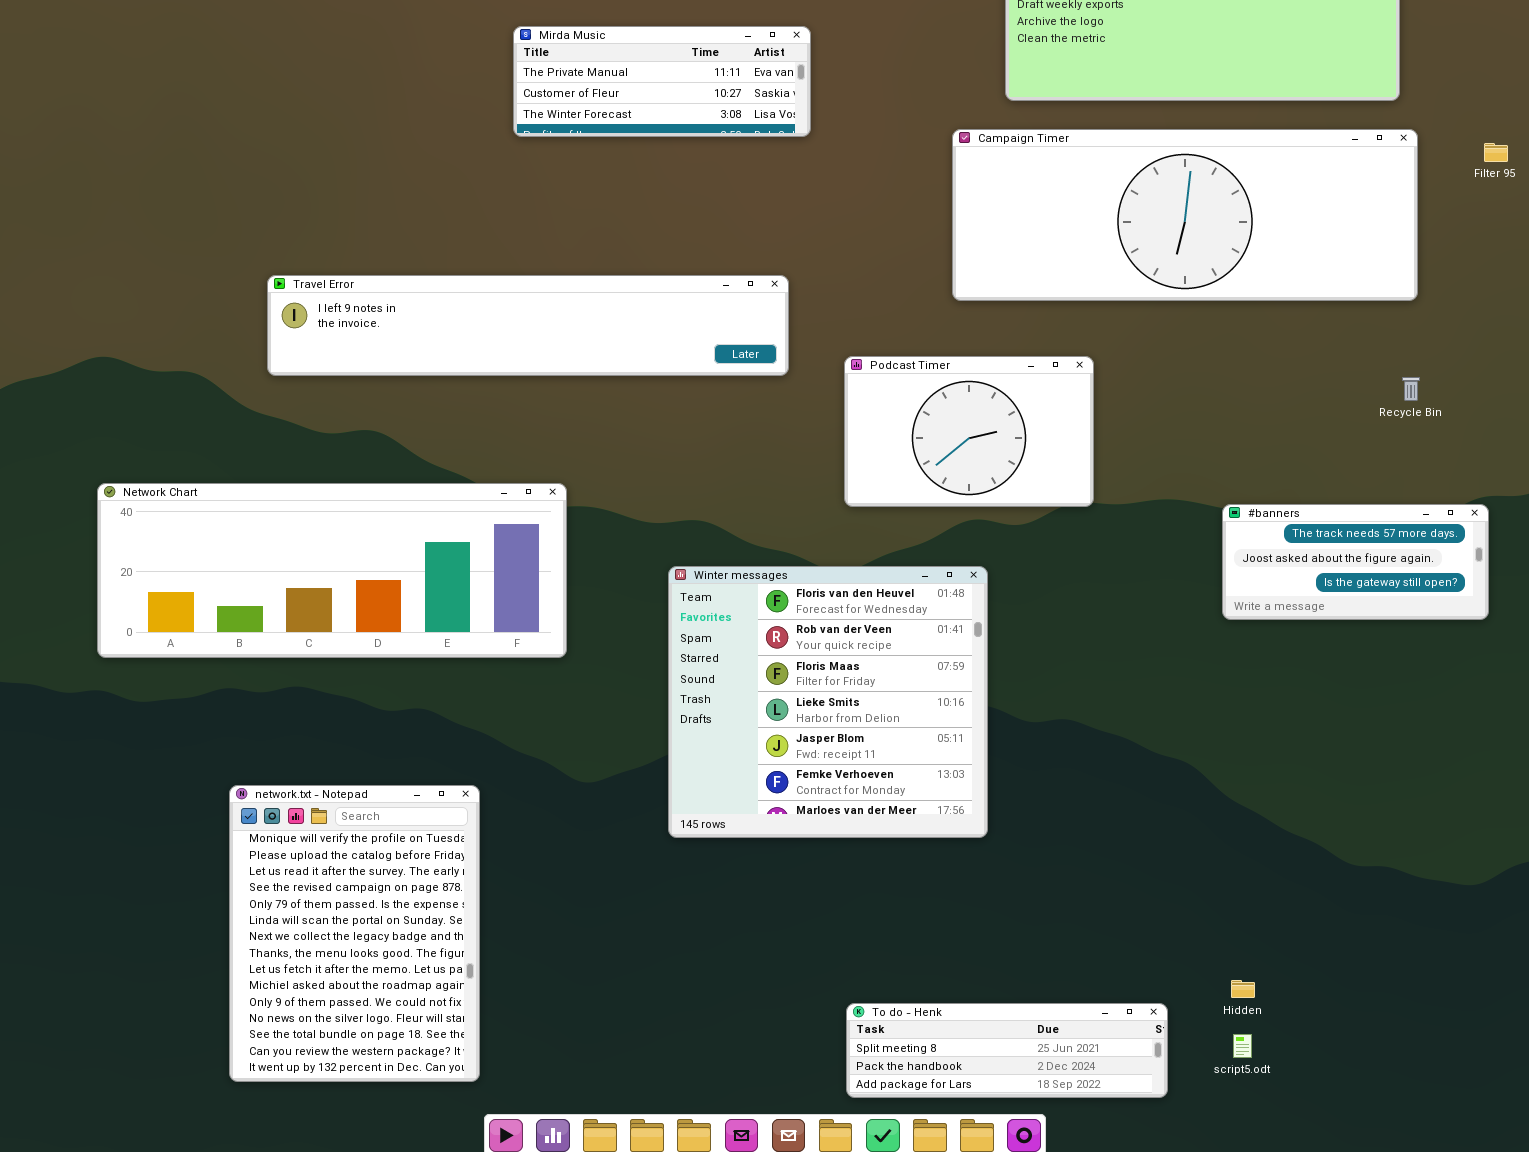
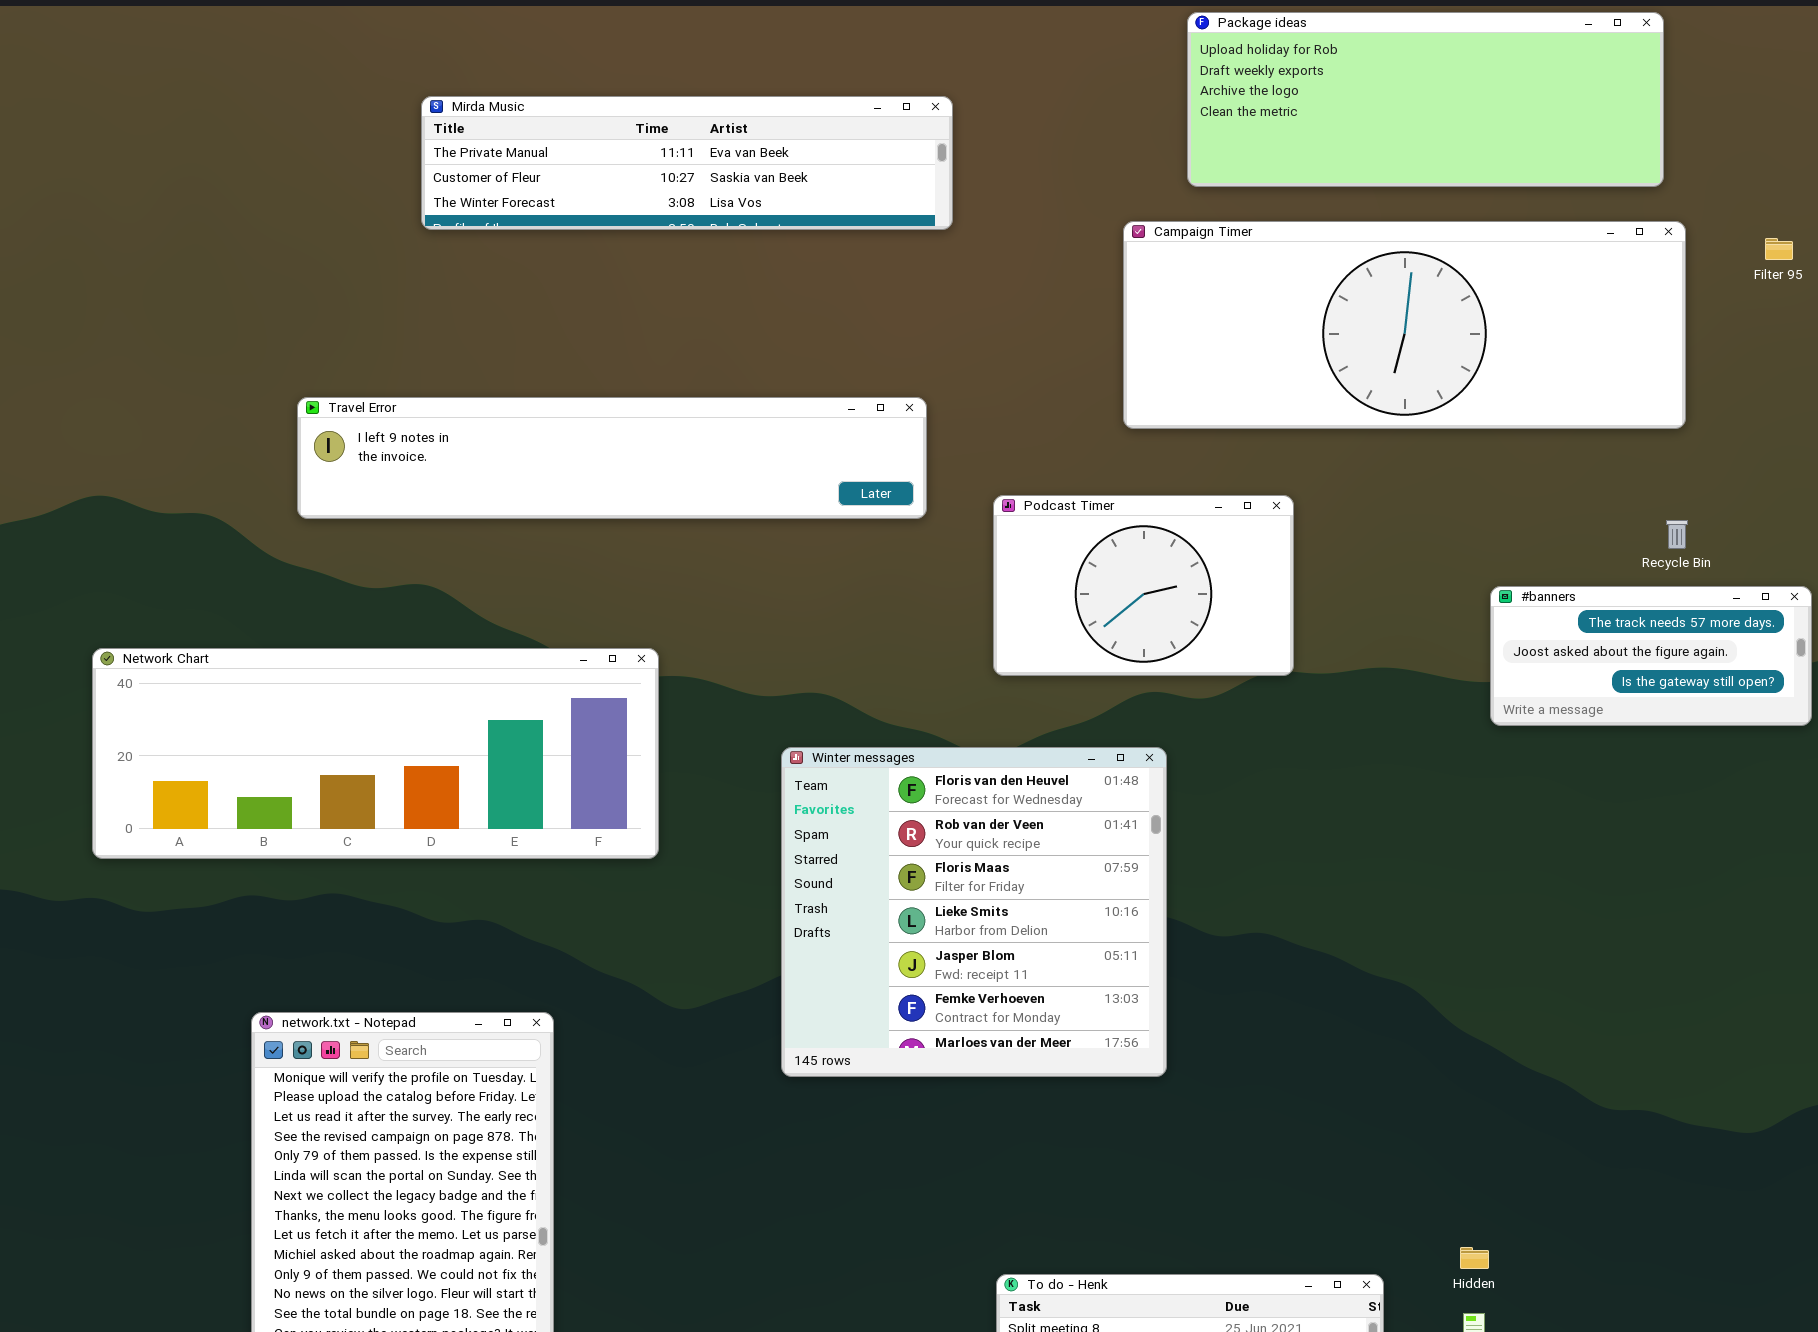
Mirda Music: [513,26,811,137] -> [421,96,953,230], resized
#banners: [1222,504,1489,620] -> [1490,586,1812,726], moved

